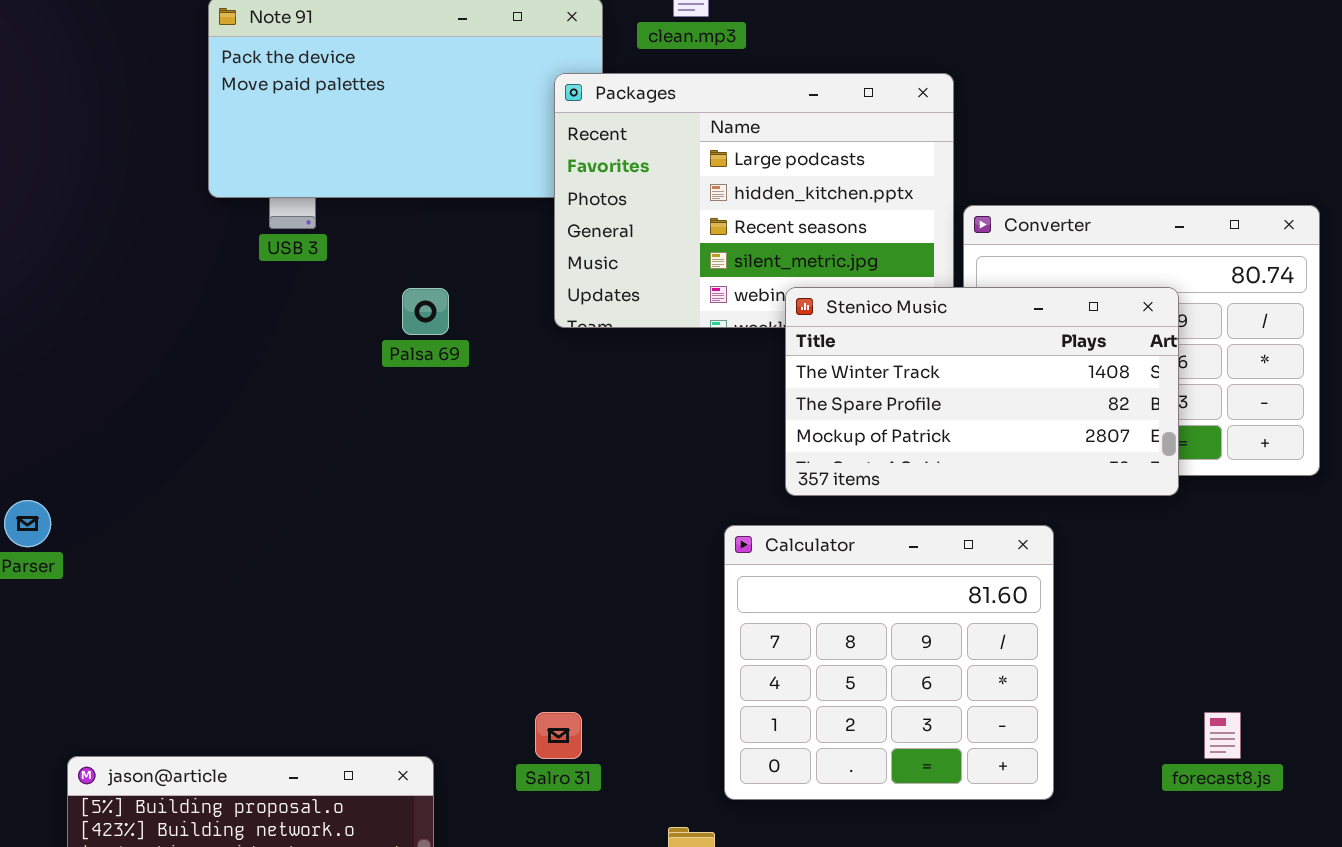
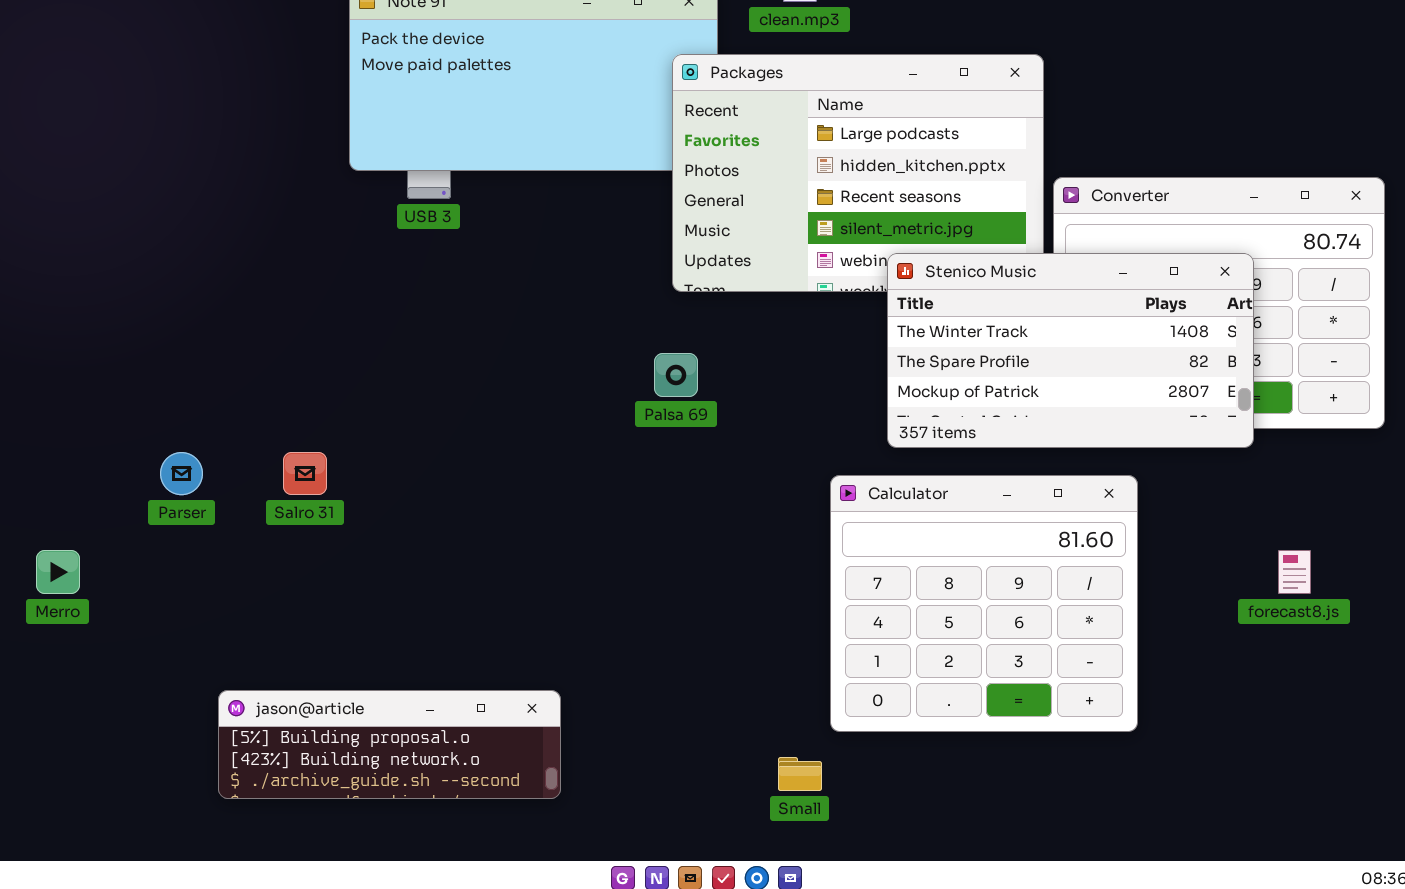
Palsa 69: [402,288,449,335] -> [654,353,698,397], moved
Salro 31: [535,712,582,759] -> [283,452,327,495], moved
forecast8.js: [1204,712,1241,759] -> [1278,550,1311,594], moved

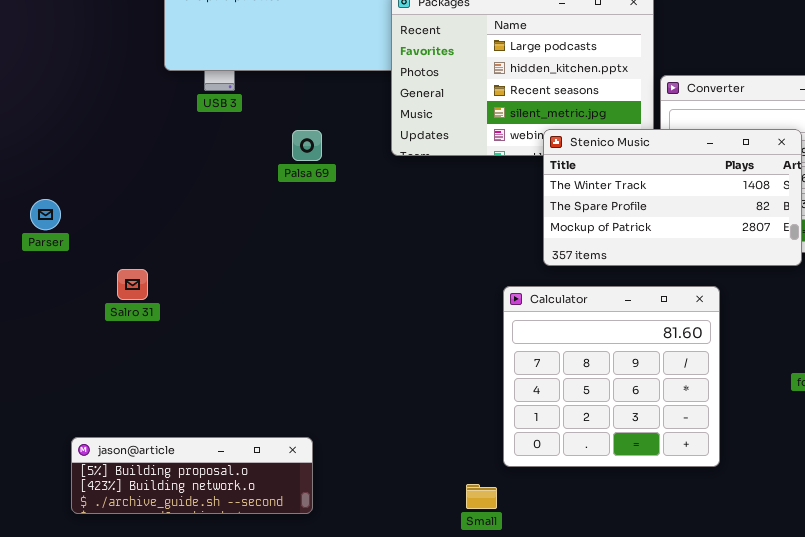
Palsa 69: [654,353,698,397] -> [292,130,322,161], moved
Parser: [160,452,203,495] -> [30,199,61,230], moved

